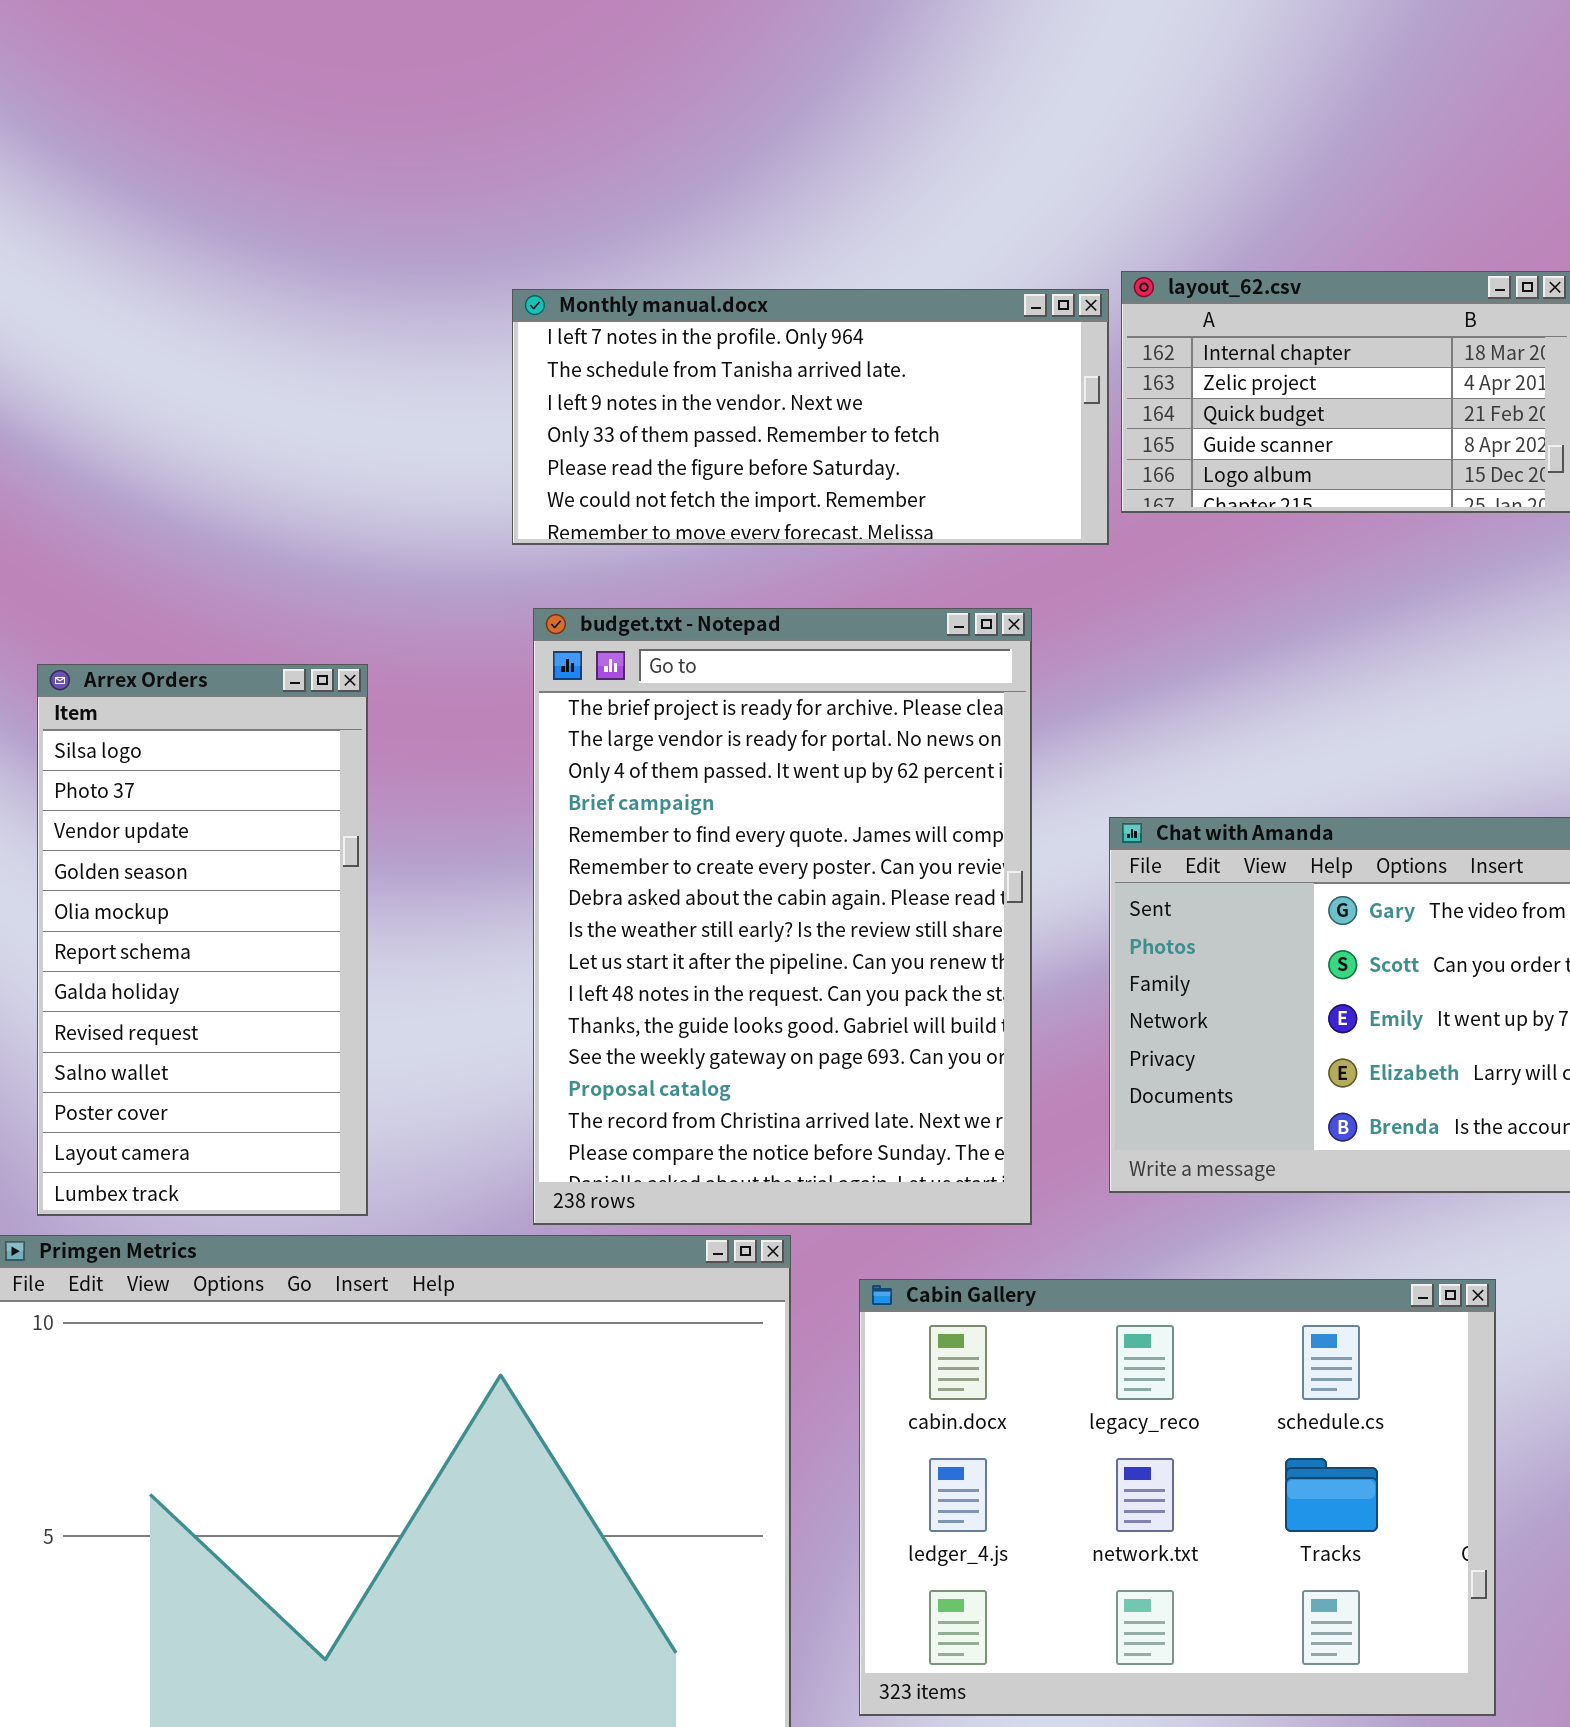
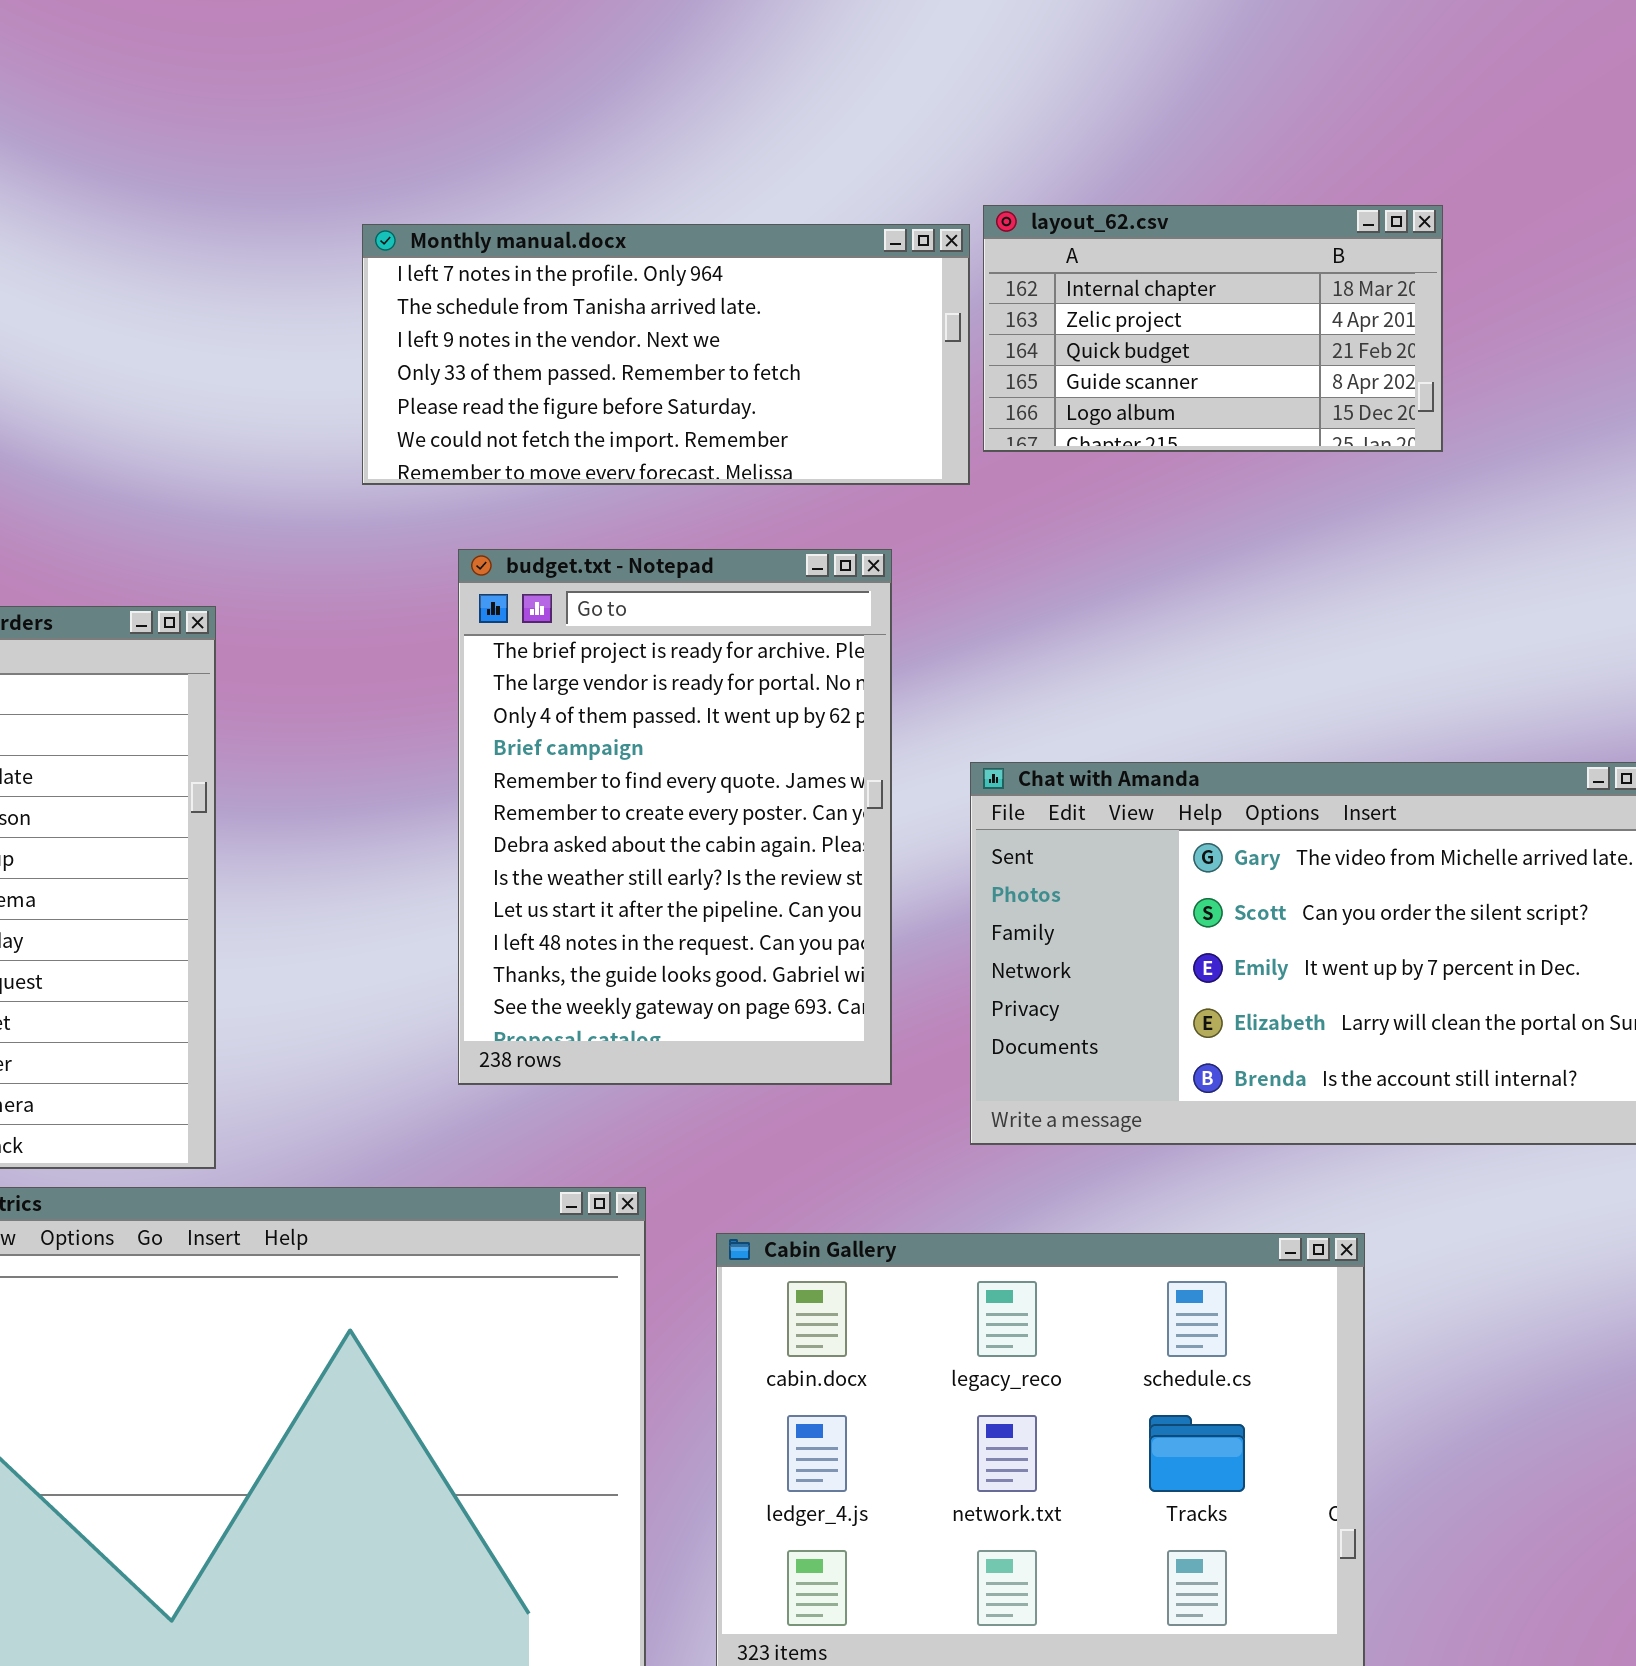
budget.txt - Notepad: [533,608,1032,1225] -> [458,549,892,1085], resized

